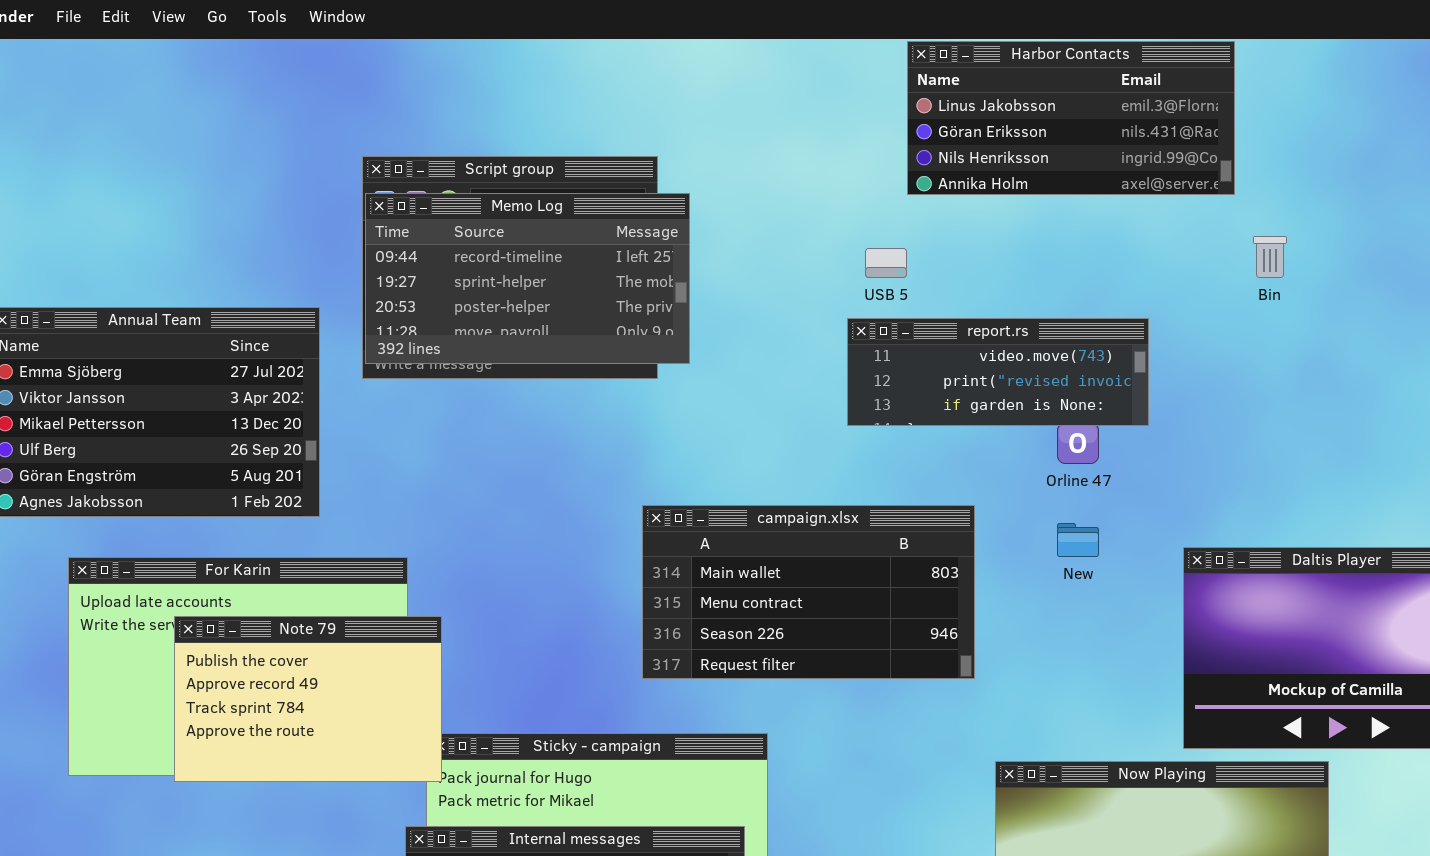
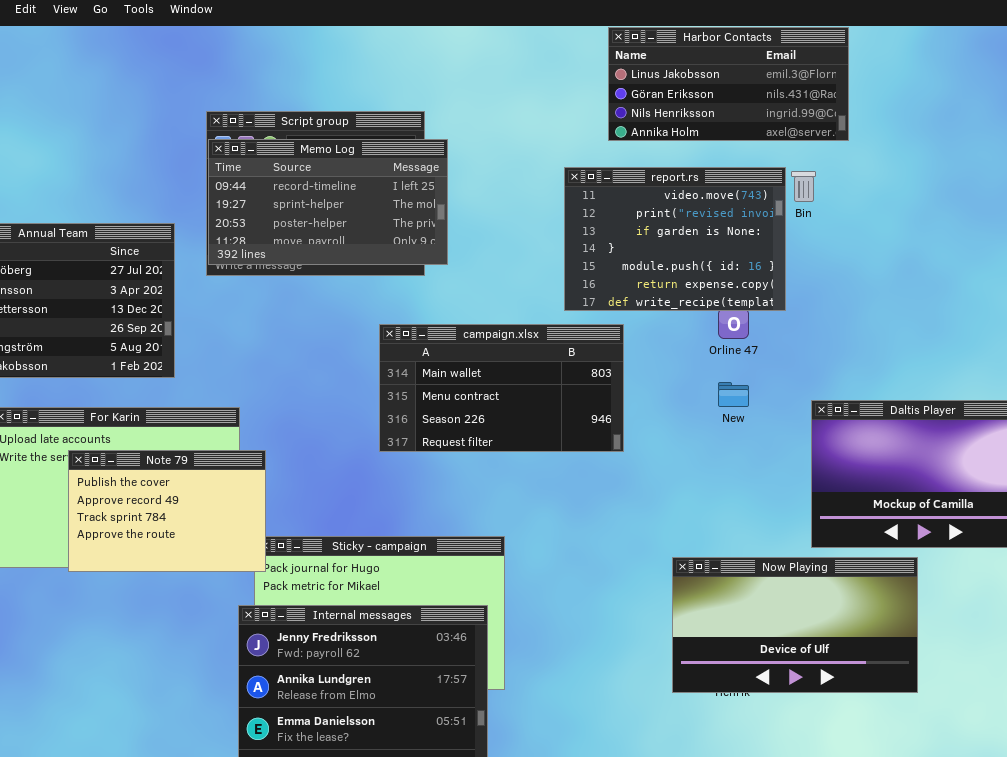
Bin: [1253,236,1287,278] -> [791,171,816,202], moved
report.rs: [847,318,1149,426] -> [564,167,786,311], resized
campaign.xlsx: [642,505,975,679] -> [379,324,624,452], moved

